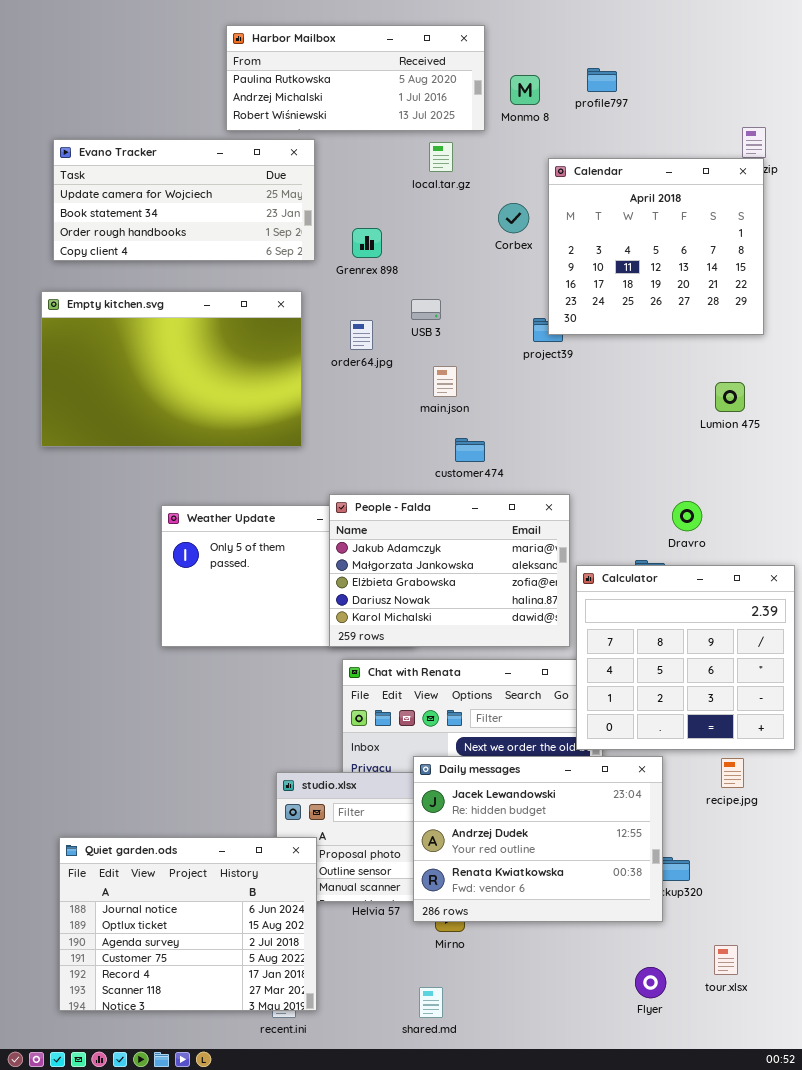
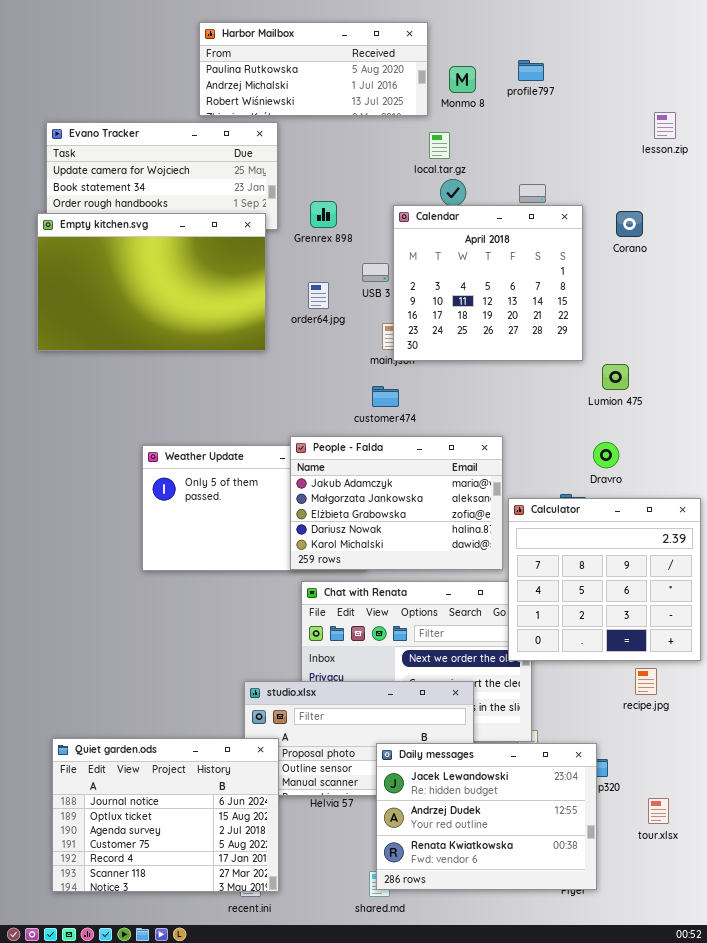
local.tar.gz: [429,142,453,172] -> [429,132,450,159], moved
Calendar: [548,158,764,335] -> [393,205,583,361], moved
Empty kitchen.svg: [41,291,302,447] -> [37,213,266,351], moved
Lumion 475: [715,382,745,412] -> [602,364,629,390], moved
customer474: [455,438,485,462] -> [372,386,399,407], moved
Daily messages: [413,756,663,922] -> [376,743,597,890], moved
tour.xlsx: [714,945,738,975] -> [648,798,669,824], moved

